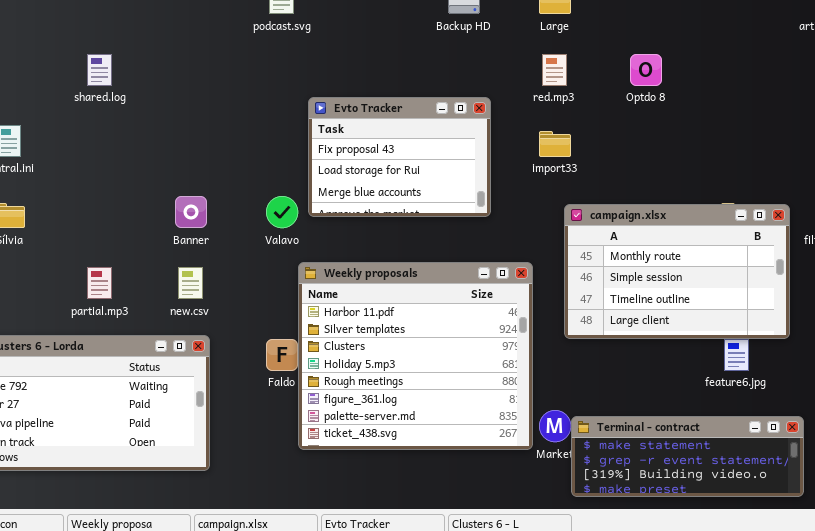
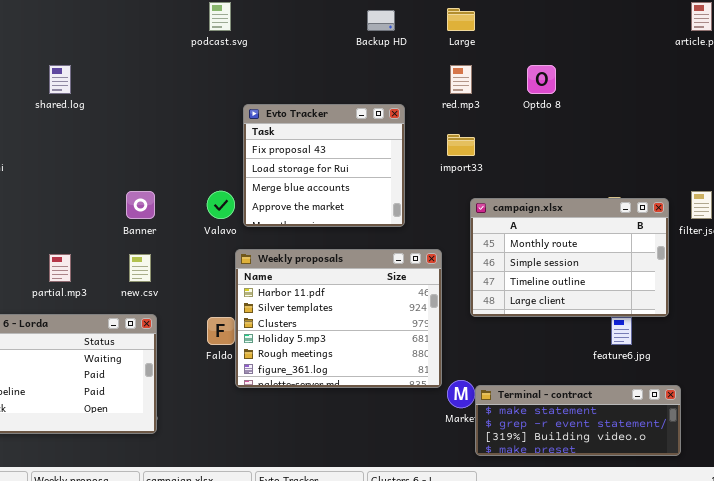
Evto Tracker: [308,97,491,217] -> [243,104,405,227], resized
Weekly proposals: [298,262,533,450] -> [235,249,442,388], resized

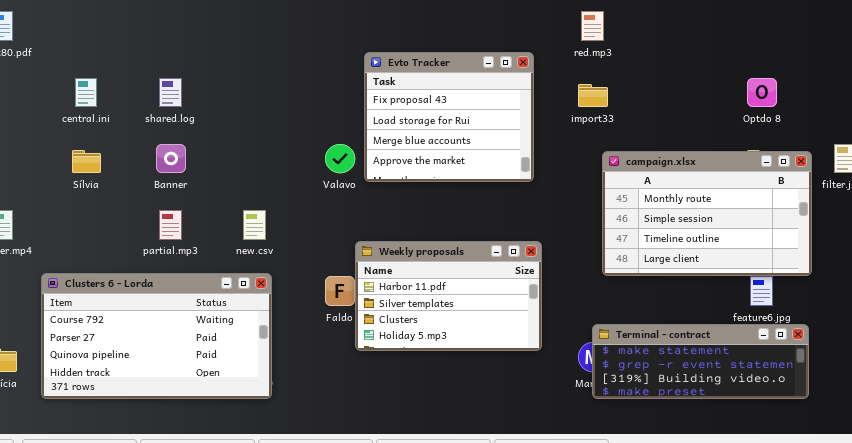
shared.log: [49,65,71,94] -> [159,78,182,107], moved
Optdo 8: [527,65,556,94] -> [747,78,777,107], moved
Banner: [126,191,155,219] -> [156,144,186,173], moved
Weekly proposals: [235,249,442,388] -> [355,241,542,351], resized
Terminal - contract: [475,385,681,456] -> [592,324,809,399], moved

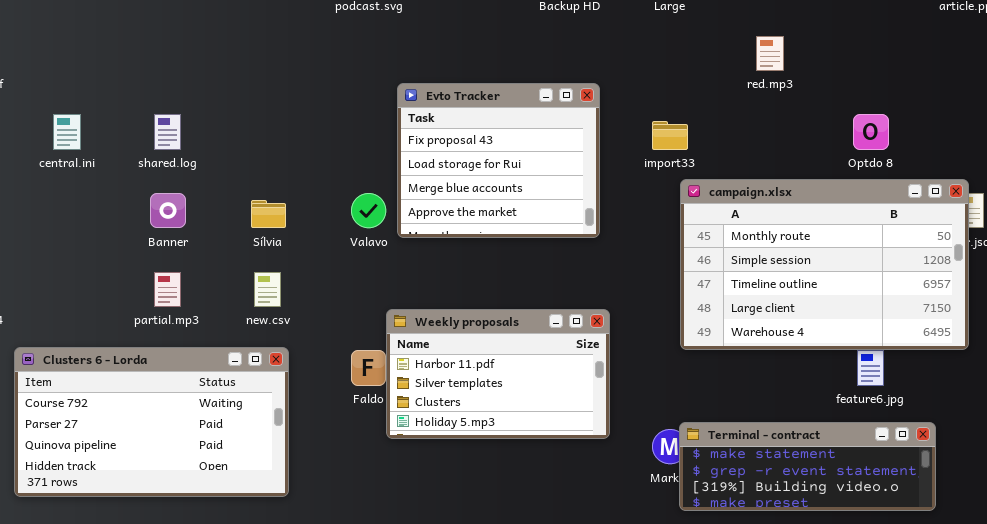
red.mp3: [581,11,604,41] -> [756,36,784,71], moved
Sílvia: [72,150,101,173] -> [251,200,286,228], moved
campaign.xlsx: [602,151,812,276] -> [680,179,969,350], resized
Terminal - contract: [592,324,809,399] -> [679,422,936,511], moved

